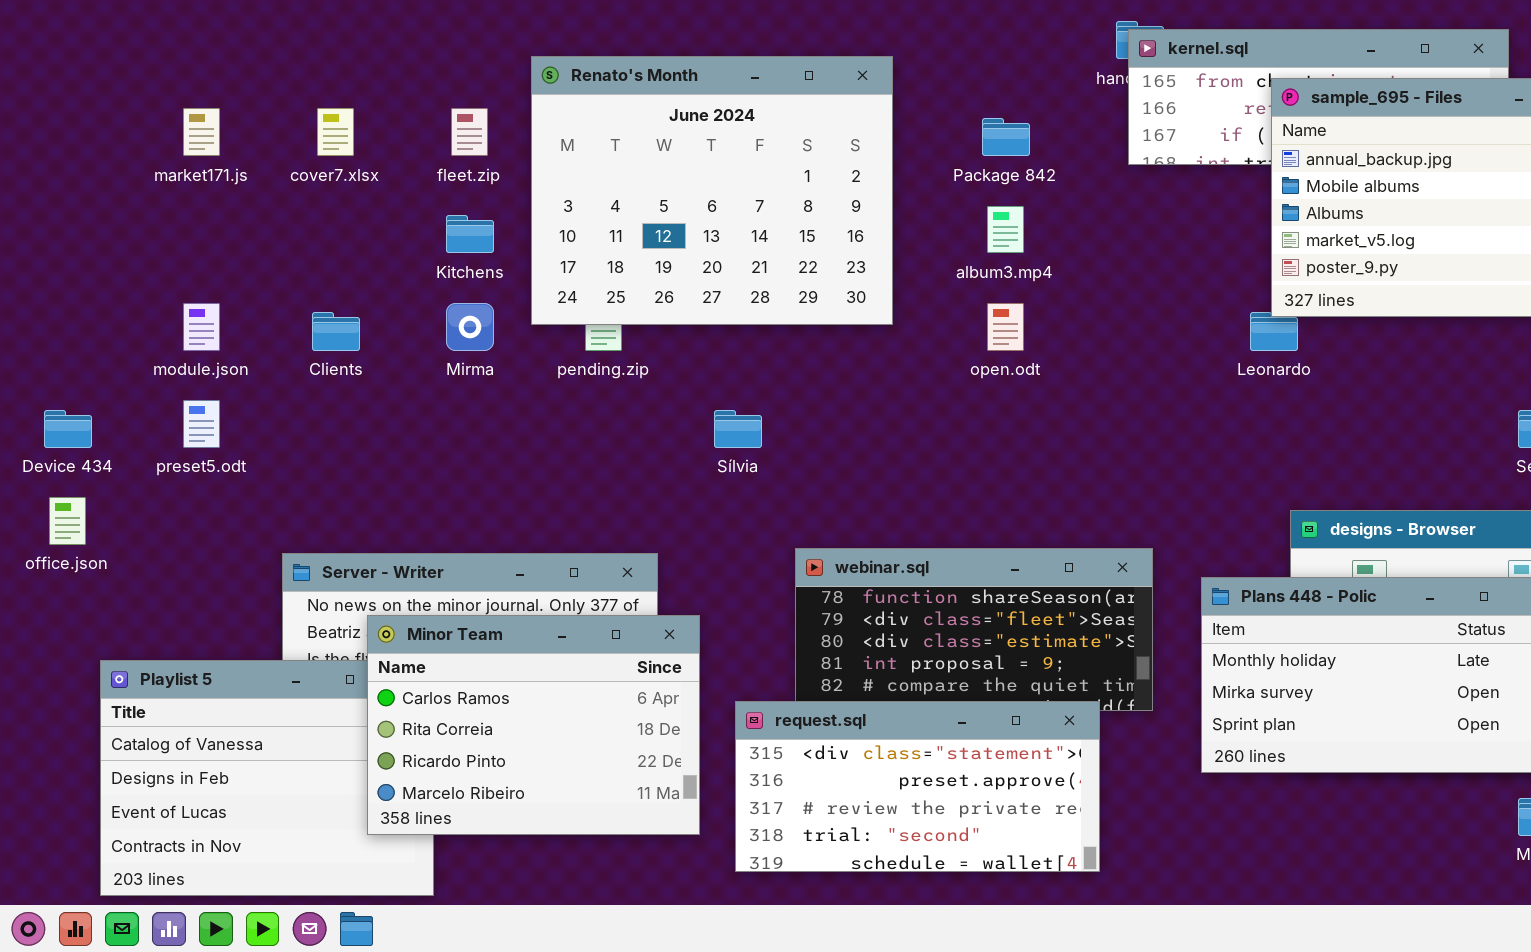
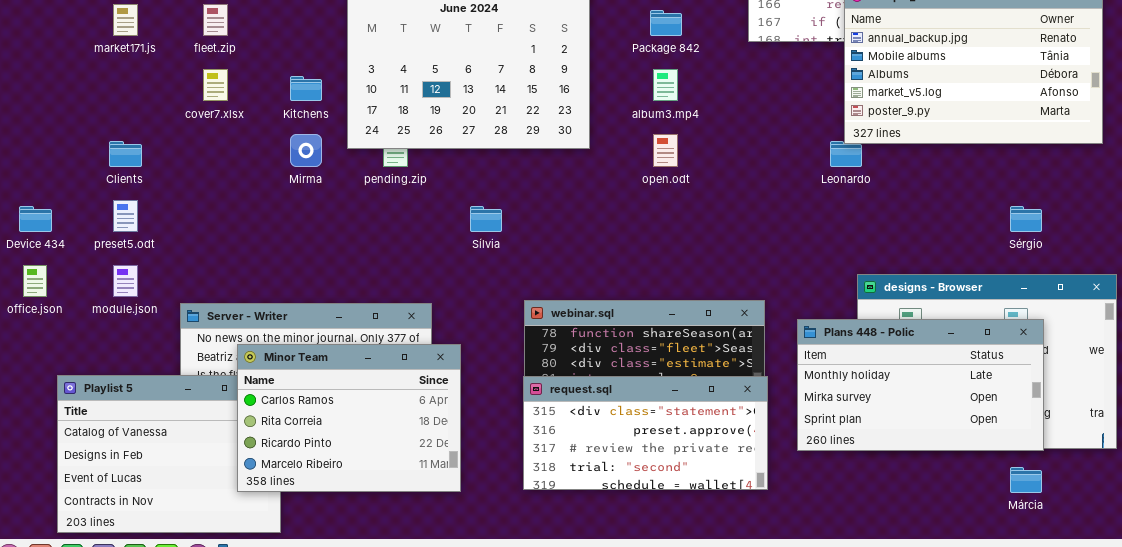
cover7.xlsx: [317,108,354,156] -> [203,69,228,101], moved
fleet.zip: [451,108,488,156] -> [203,4,228,36], moved
module.json: [183,303,220,351] -> [113,265,138,297], moved
Clients: [312,312,360,351] -> [109,141,142,167], moved
request.sql: [735,701,1100,872] -> [523,376,768,490], moved

